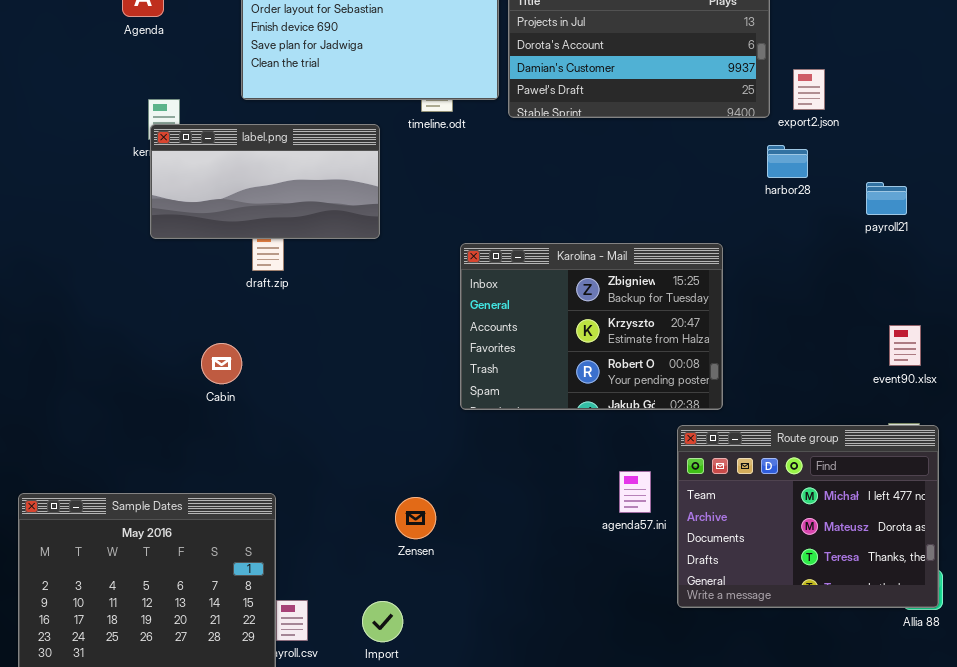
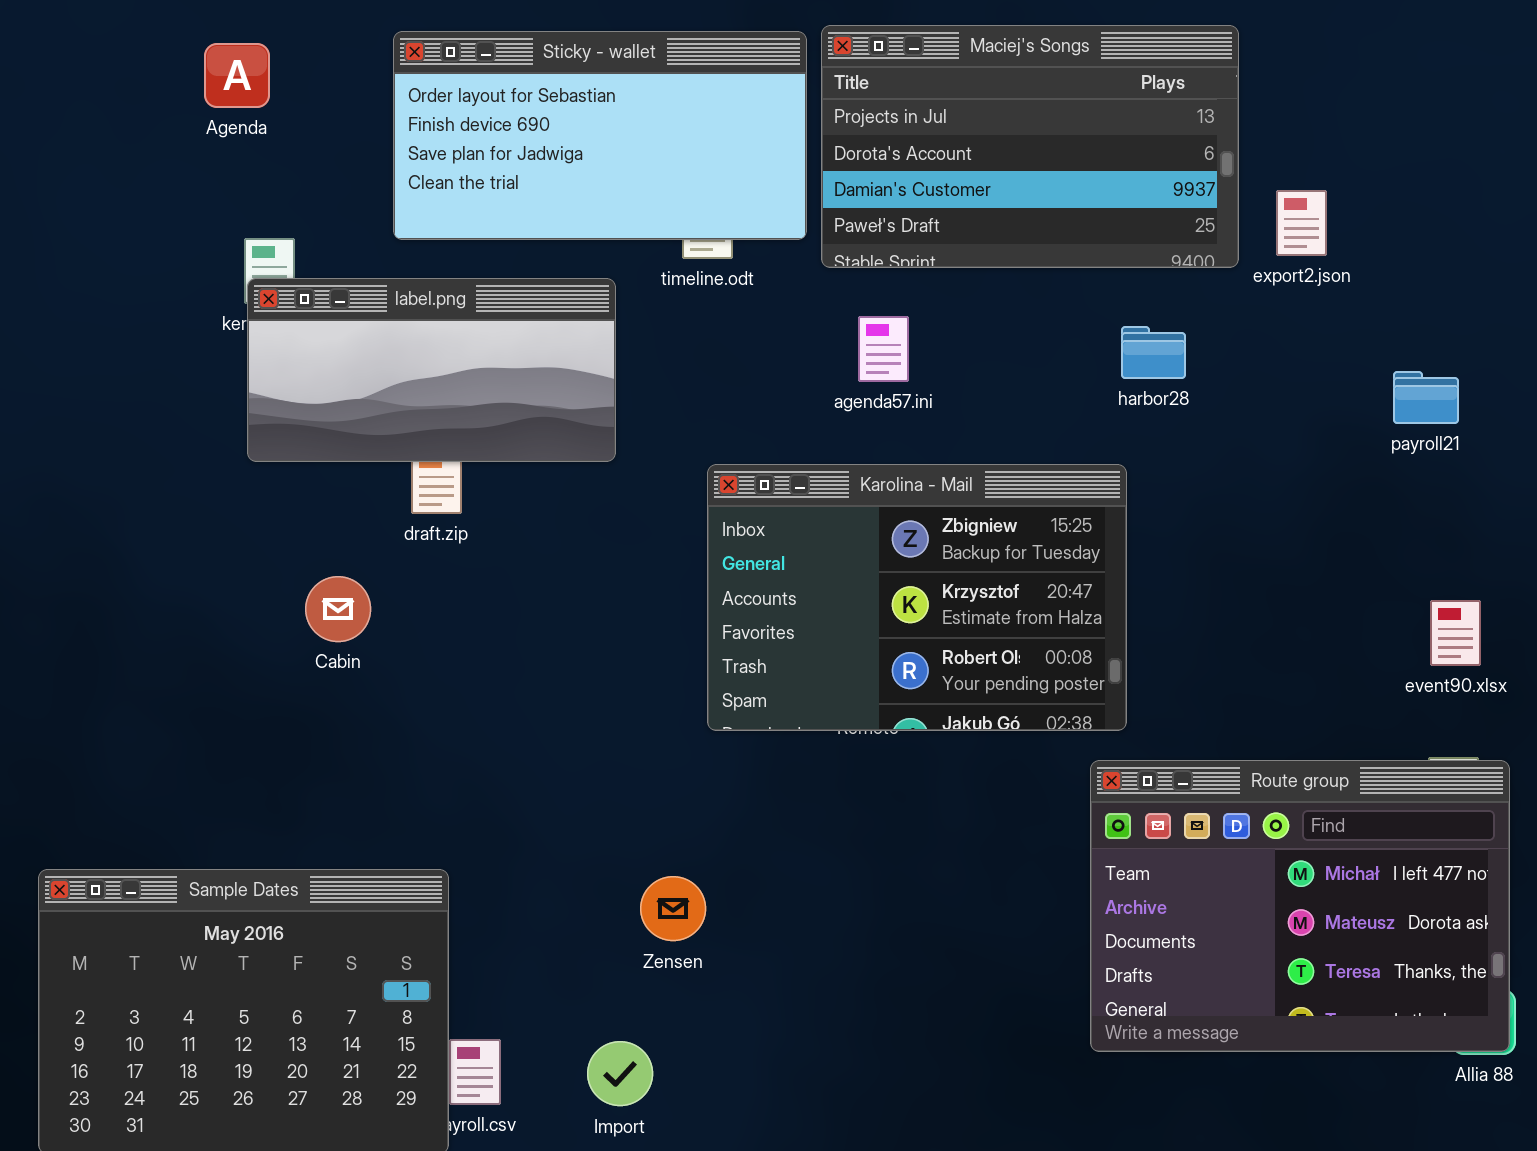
harbor28: [767,145,808,178] -> [1121,326,1186,379], moved
Karolina - Mail: [460,243,723,410] -> [707,464,1127,731], moved
Cabin: [201,343,242,384] -> [305,576,371,642], moved
agenda57.ini: [619,471,651,513] -> [858,316,909,382], moved

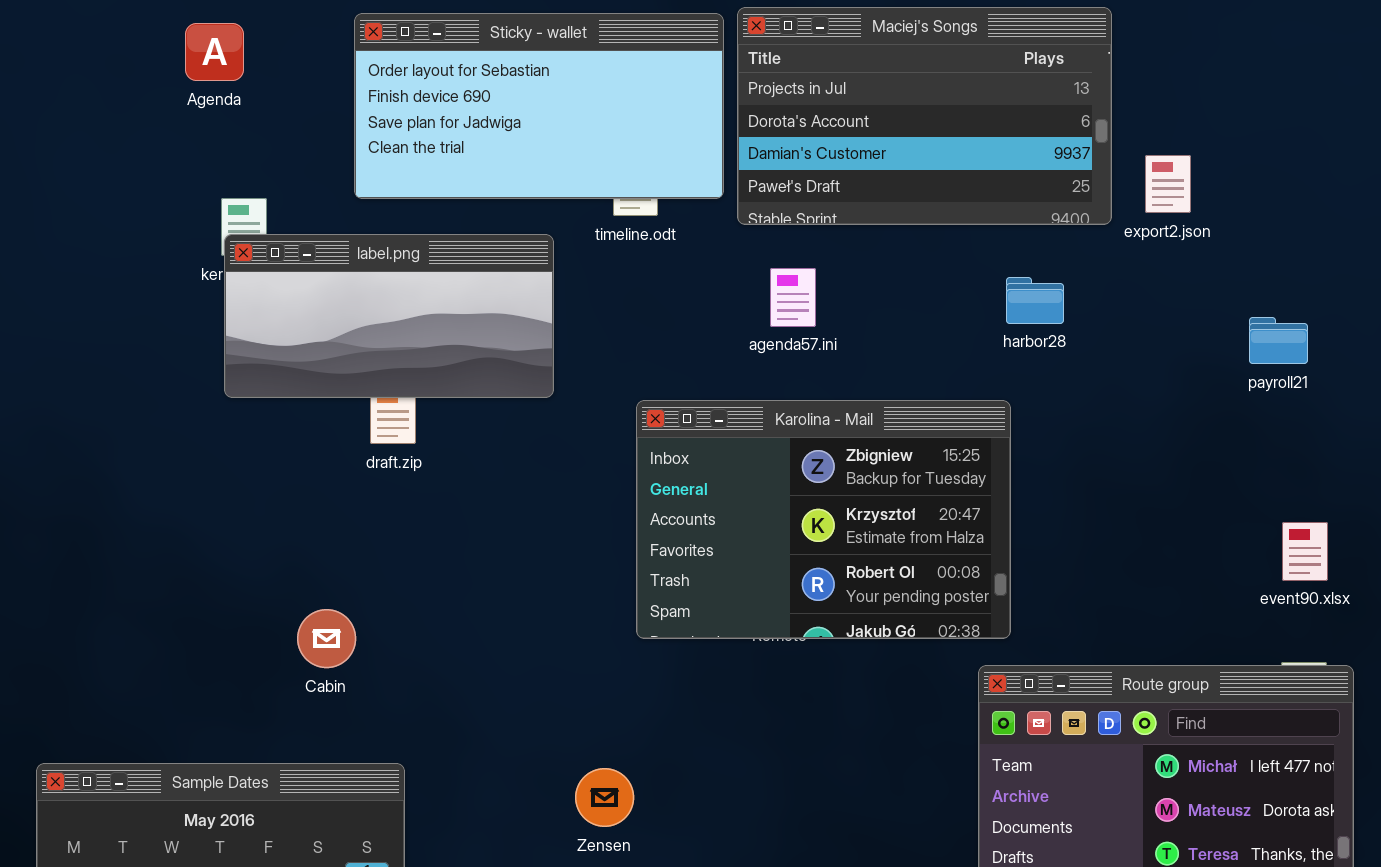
Cabin: [305,576,371,642] -> [297,609,356,668], moved

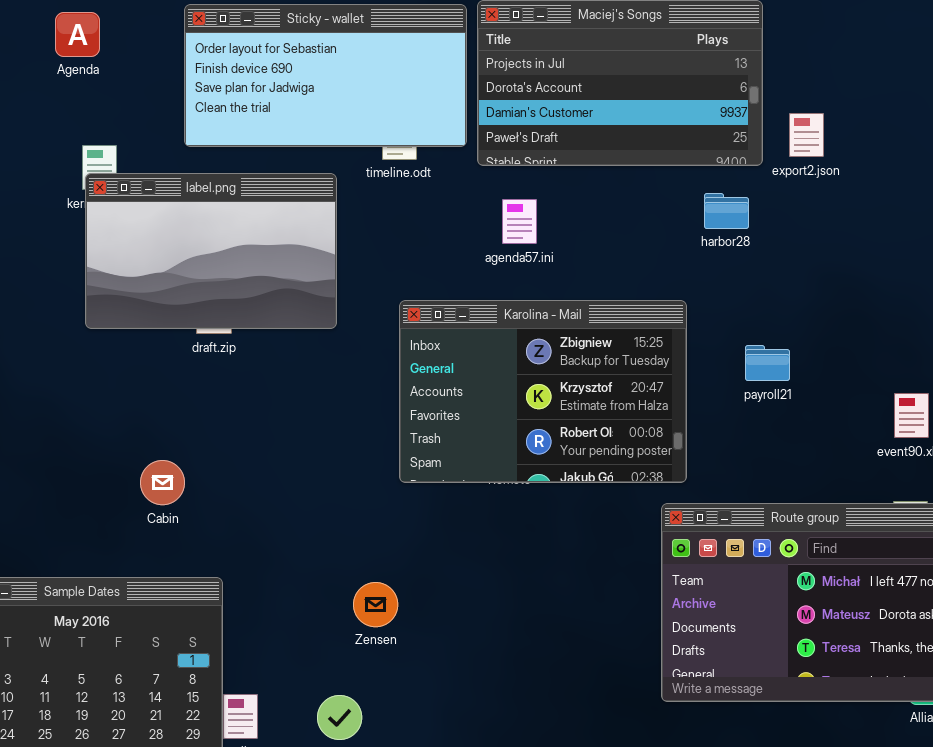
label.png: [224,234,554,398] -> [85,173,337,329], resized
harbor28: [1006,277,1064,324] -> [704,193,749,229], moved
payroll21: [1249,317,1308,364] -> [745,345,790,381], moved

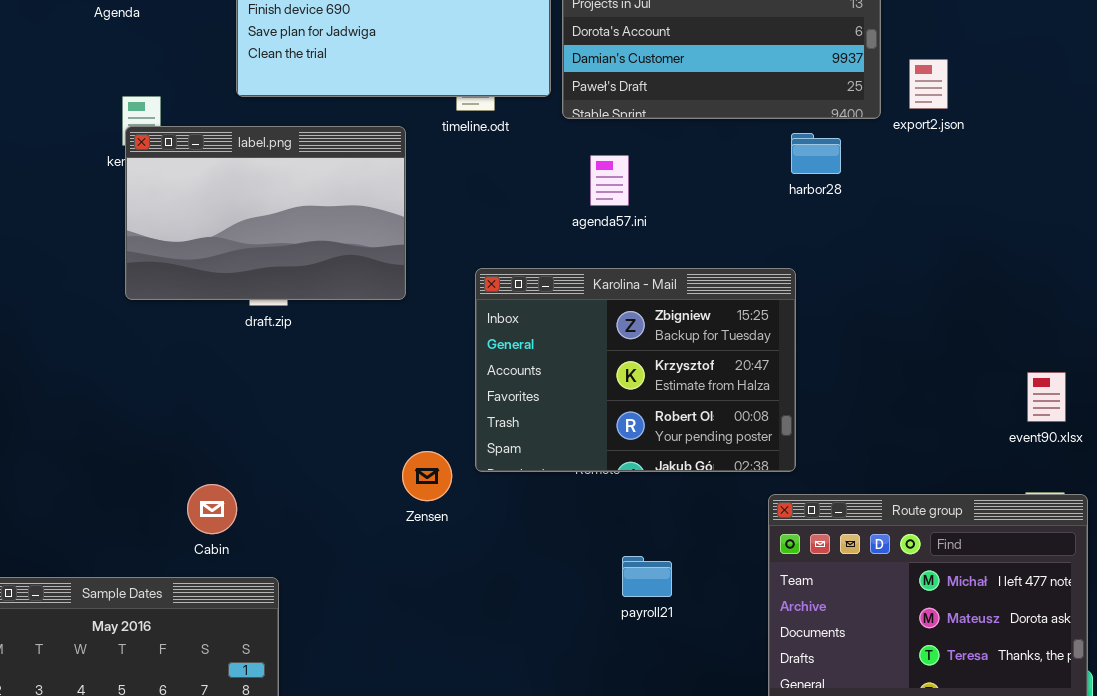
harbor28: [704,193,749,229] -> [791,133,841,174], moved
payroll21: [745,345,790,381] -> [622,556,672,597], moved
Cabin: [140,460,185,505] -> [187,484,237,534], moved
Zensen: [353,582,398,627] -> [402,451,452,501], moved

